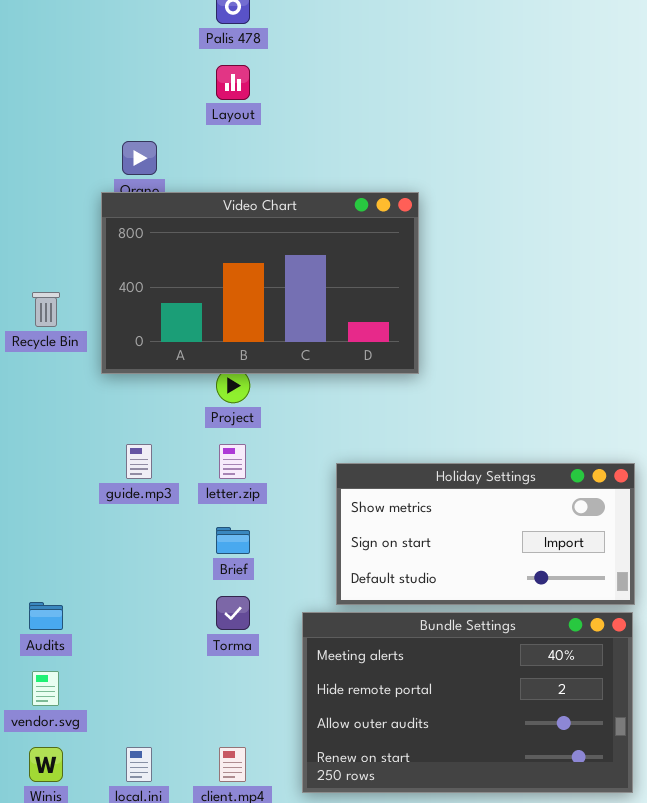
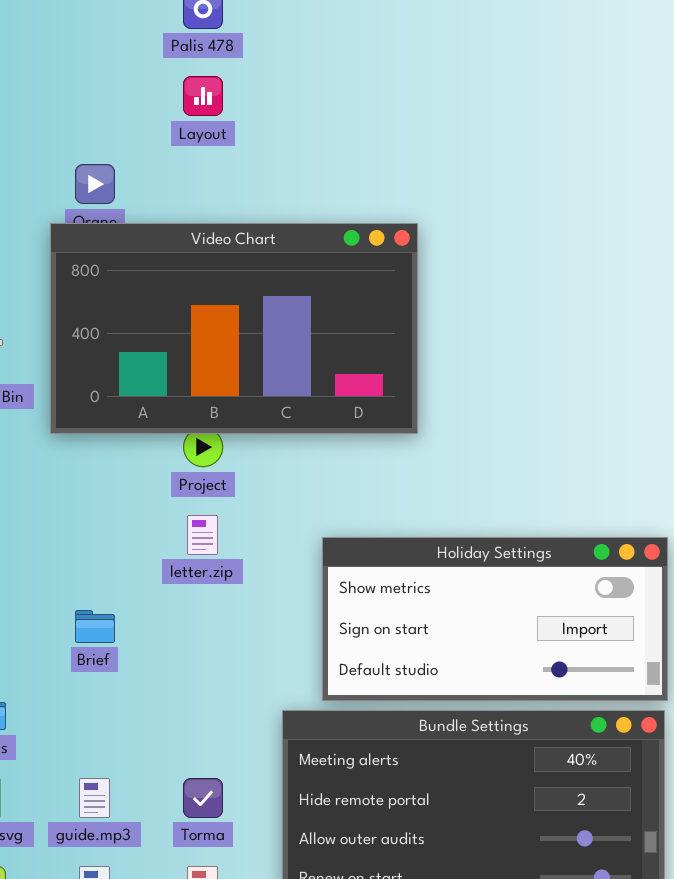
guide.mp3: [126,444,152,479] -> [79,778,110,818], moved
Brief: [216,527,250,554] -> [75,610,115,643], moved
Torma: [216,596,250,630] -> [183,778,223,818], moved

